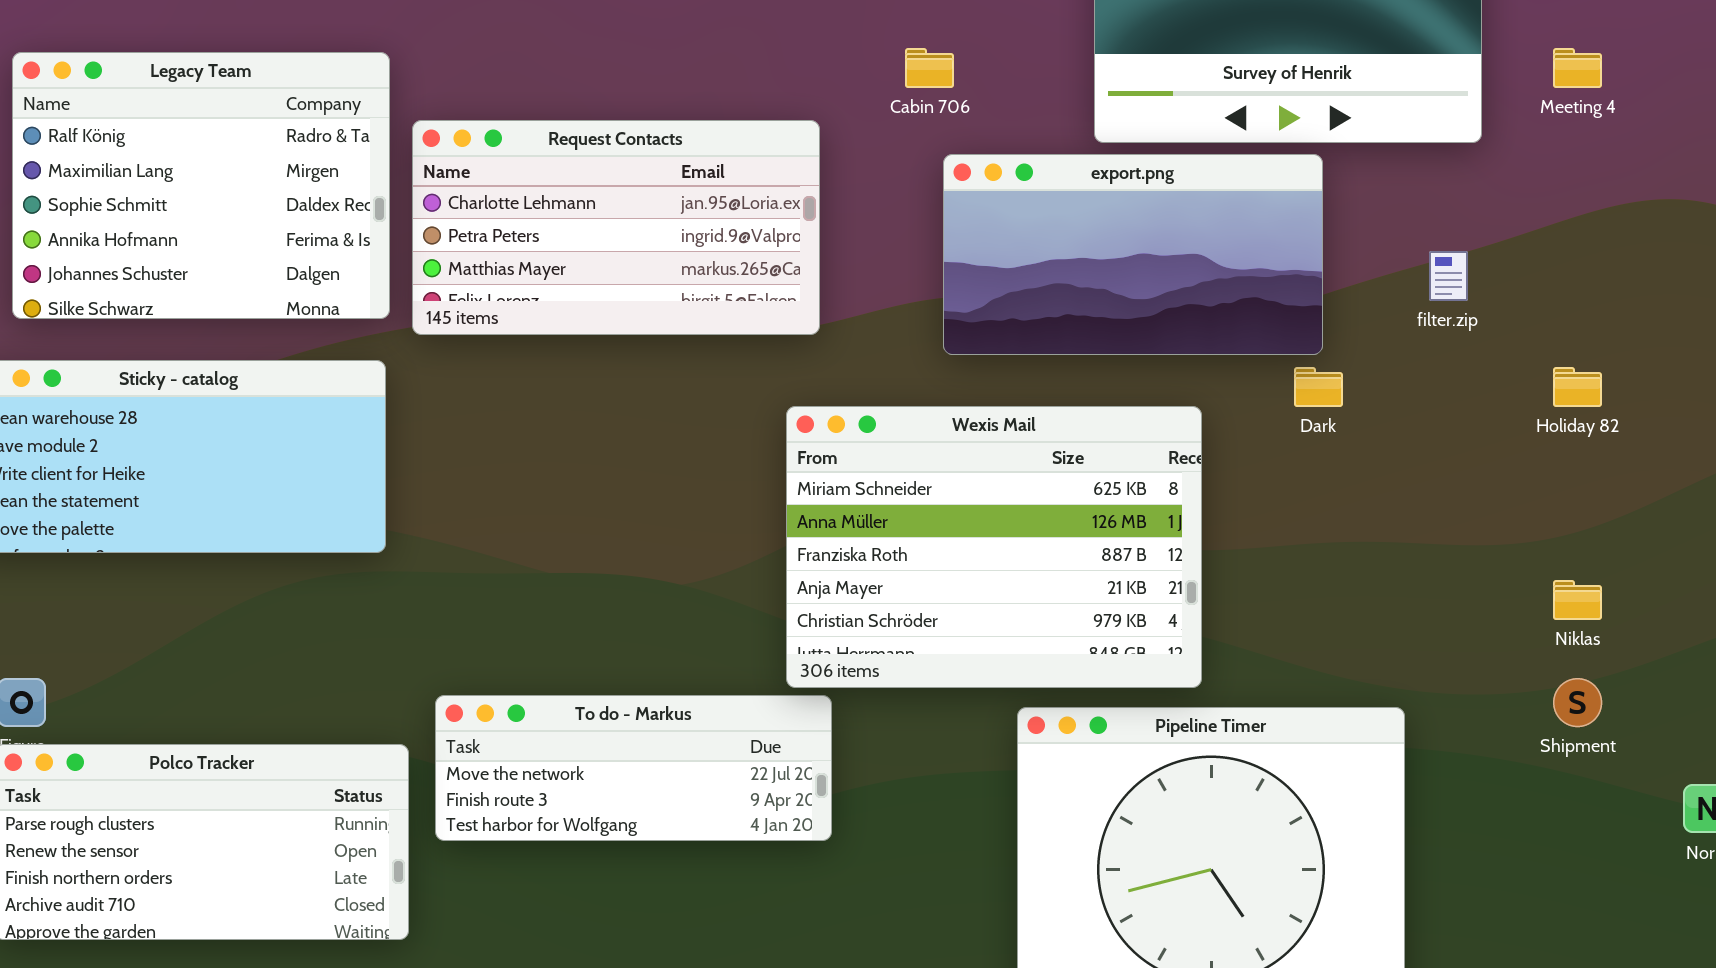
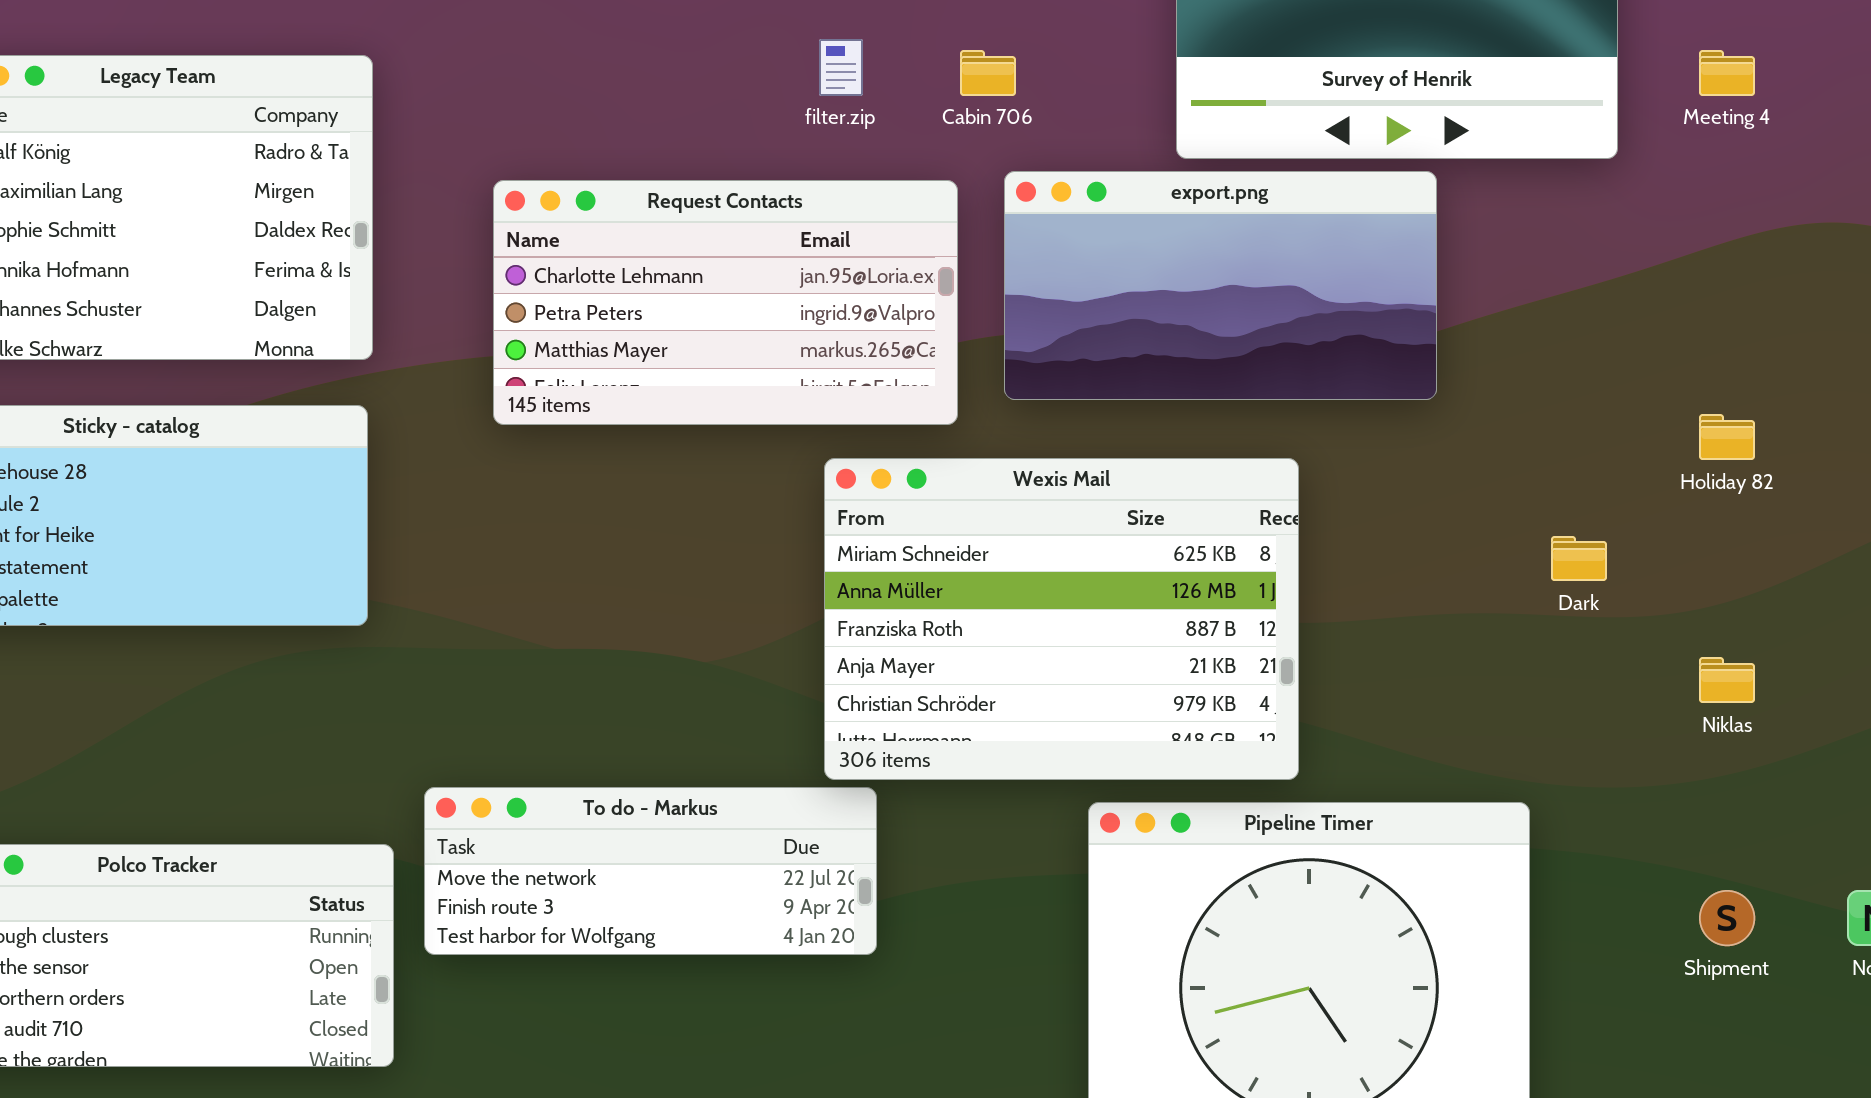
Request Contacts: [412,120,820,335] -> [493,180,958,425], moved
filter.zip: [1429,251,1468,301] -> [819,39,863,96], moved
Dark: [1294,367,1343,407] -> [1551,536,1607,581], moved
Shipment: [1553,678,1602,727] -> [1699,890,1755,946], moved

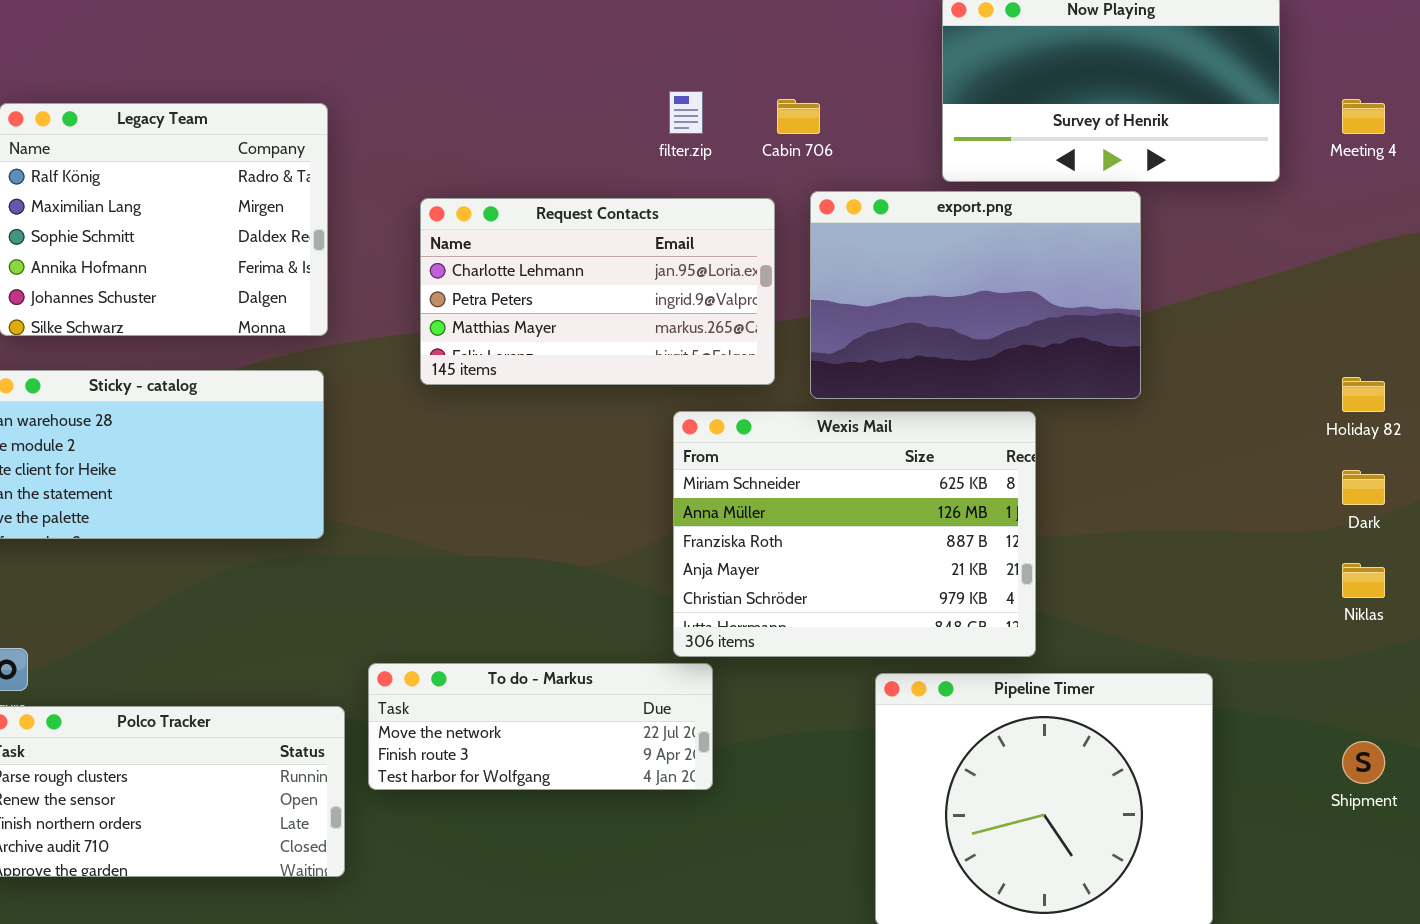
export.png: [1004,171,1437,400] -> [810,191,1141,399], resized
Dark: [1551,536,1607,581] -> [1342,470,1385,505], moved

